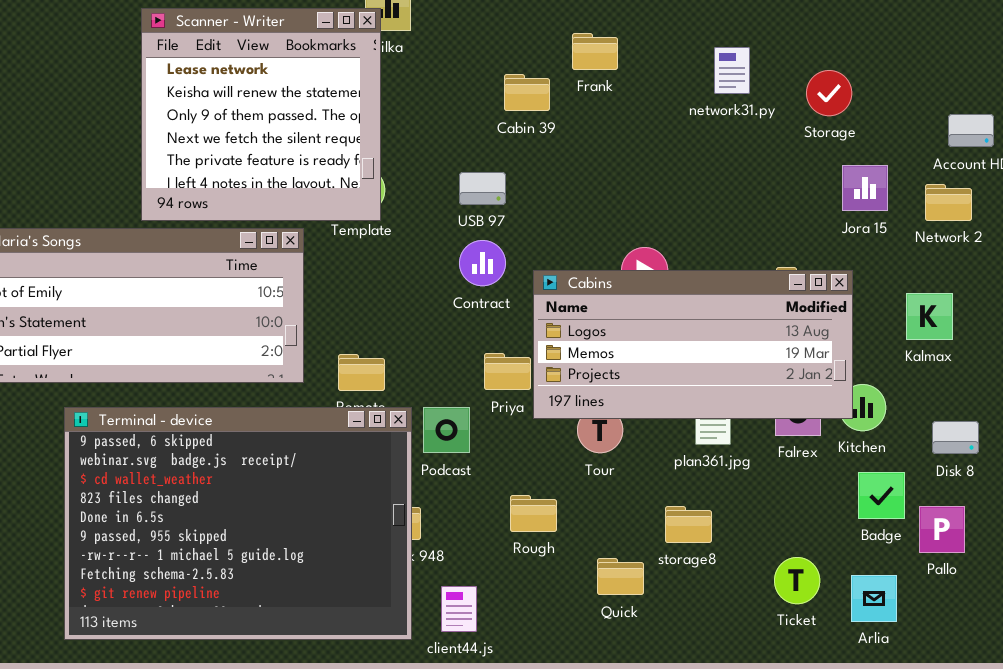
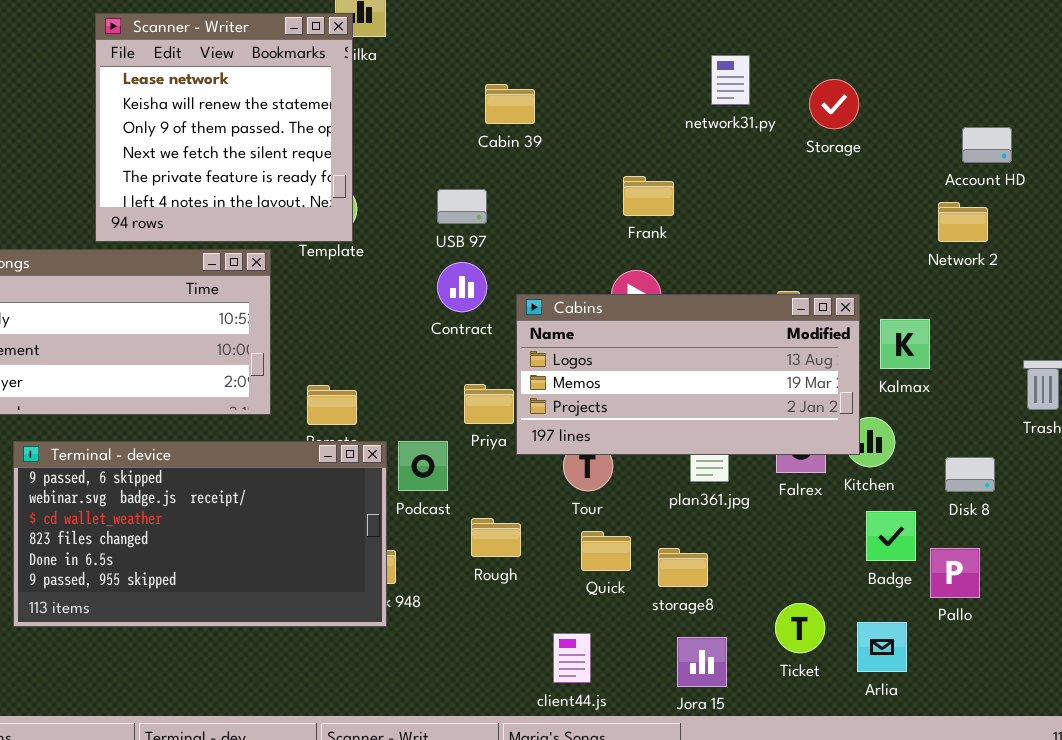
Frank: [572,33,618,70] -> [623,176,674,216], moved
Jora 15: [842,165,888,211] -> [677,637,727,687], moved
Kalmax: [906,293,953,340] -> [880,319,930,369], moved
Terminal - device: [64,407,412,640] -> [13,441,387,627], resized
Rough: [510,495,557,532] -> [471,518,521,557], moved
Quick: [597,558,644,595] -> [581,531,631,571], moved
client44.js: [441,586,477,632] -> [553,633,591,683], moved

